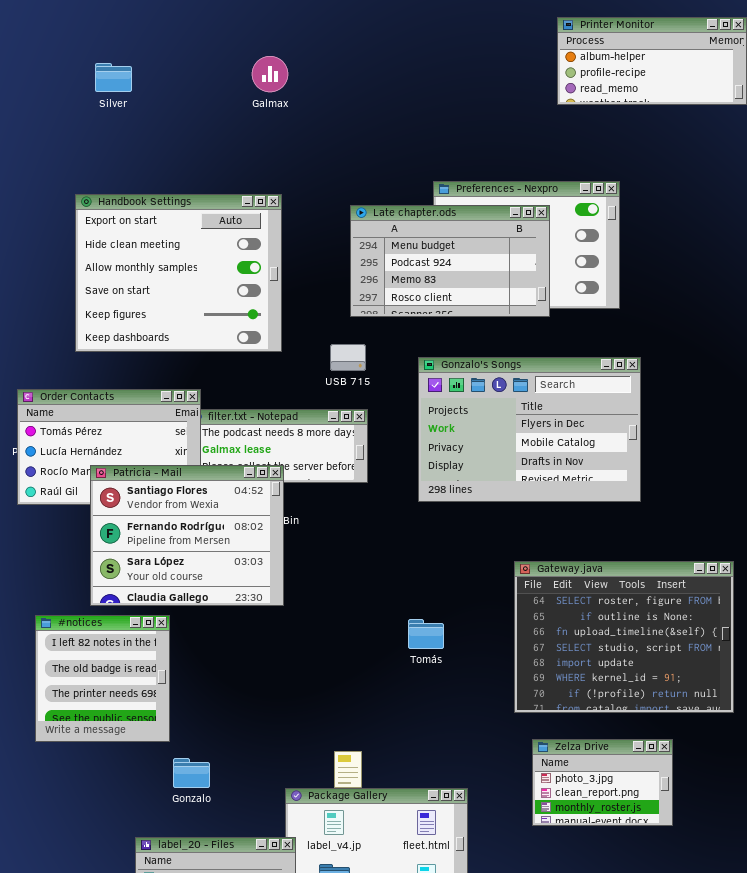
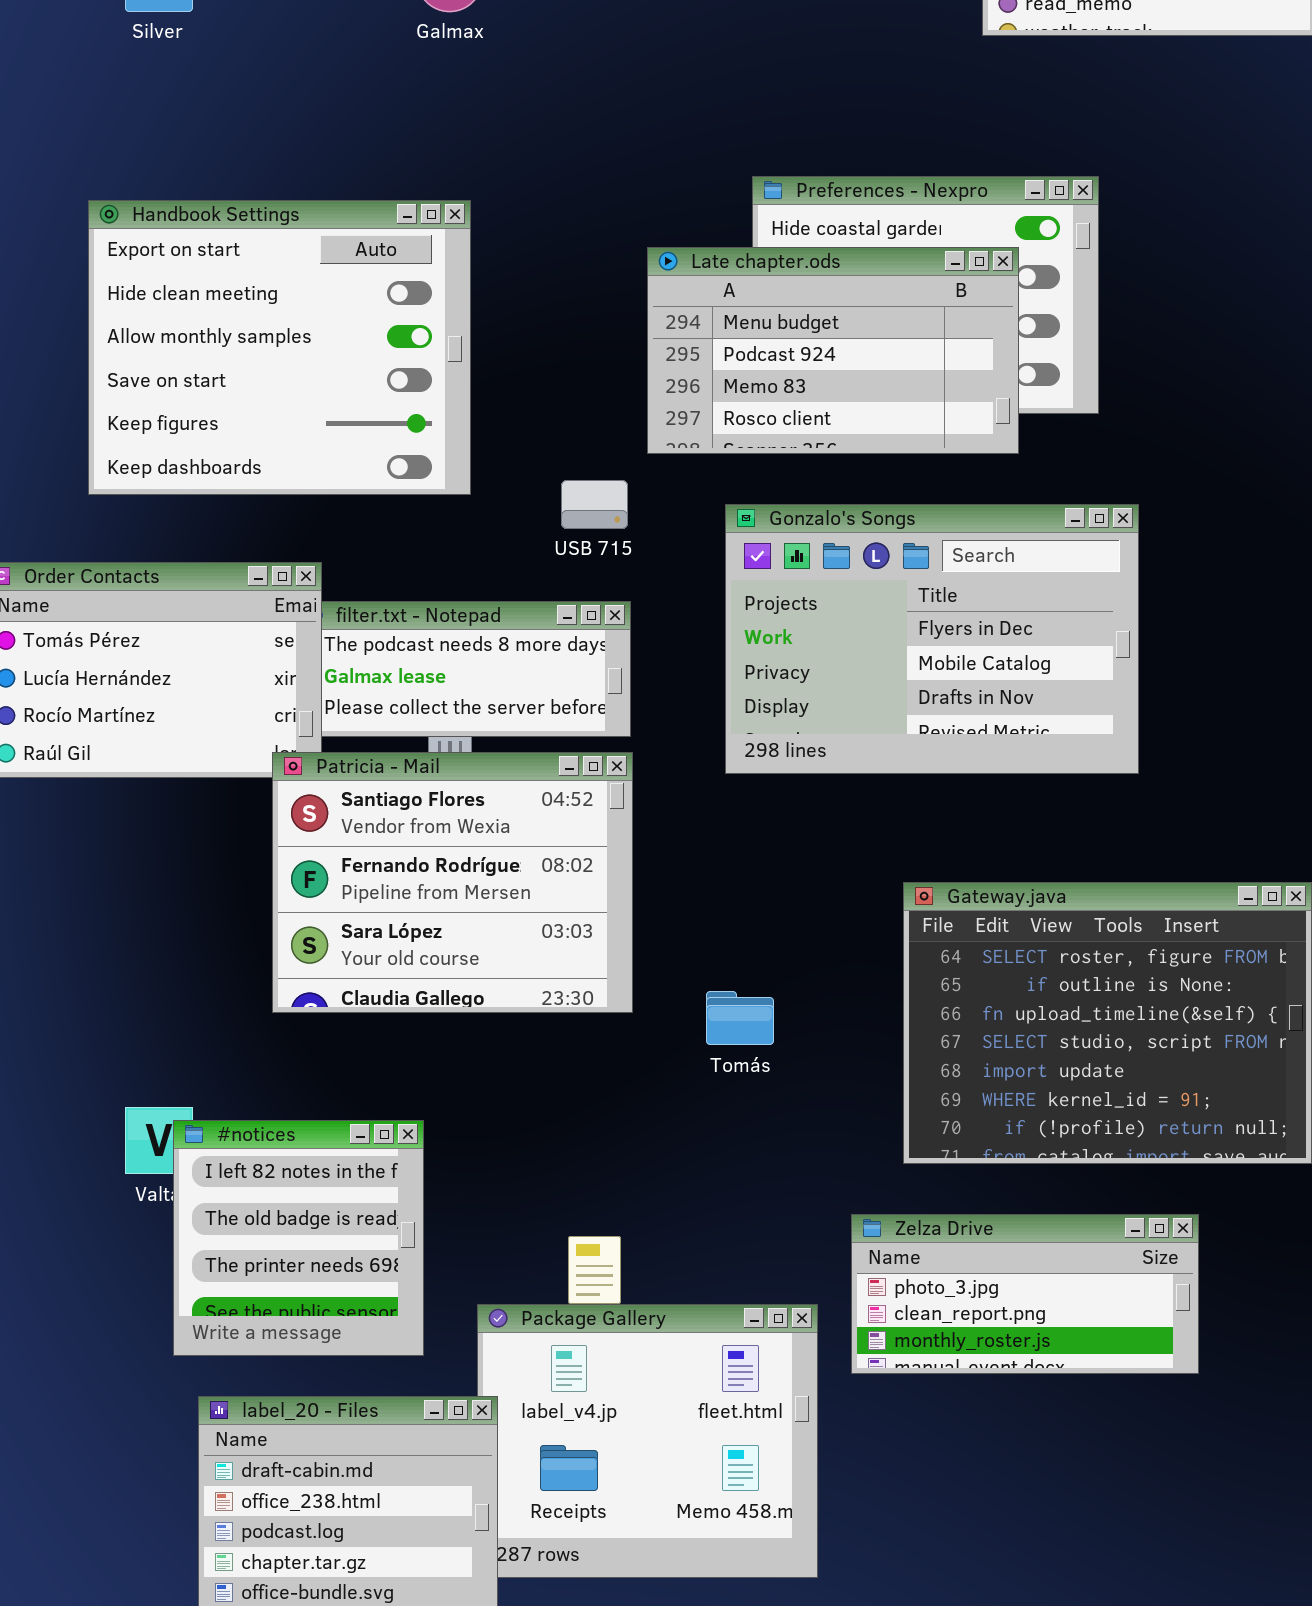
Late chapter.ods: [350,205,550,317] -> [647,247,1019,454], moved
Patricia - Mail: [90,465,284,606] -> [272,752,633,1013], moved
#notices: [35,615,170,742] -> [173,1120,424,1356], moved
Zelza Drive: [532,739,673,826] -> [851,1214,1199,1374], resized

